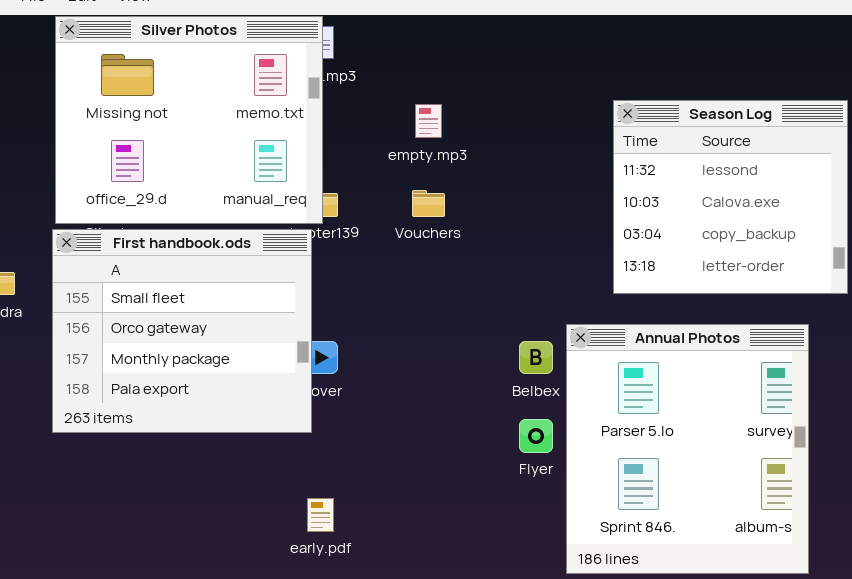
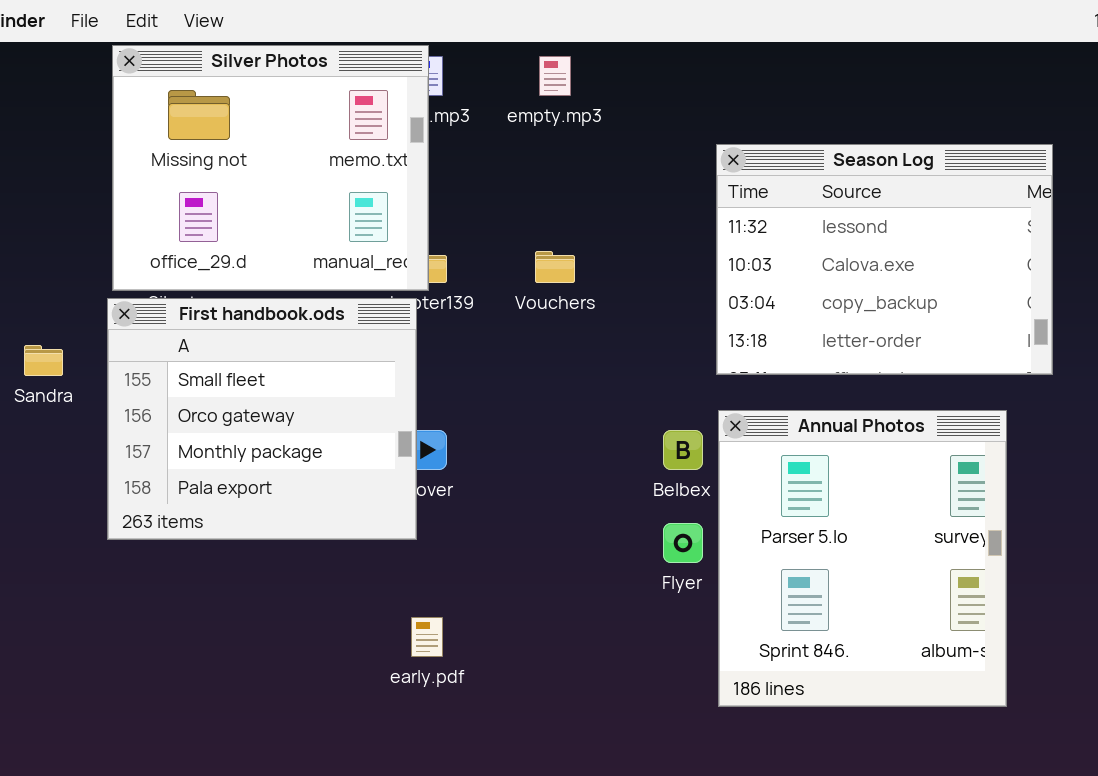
Season Log: [613,100,848,294] -> [716,144,1053,375], resized
empty.mp3: [415,104,442,138] -> [539,56,571,96], moved

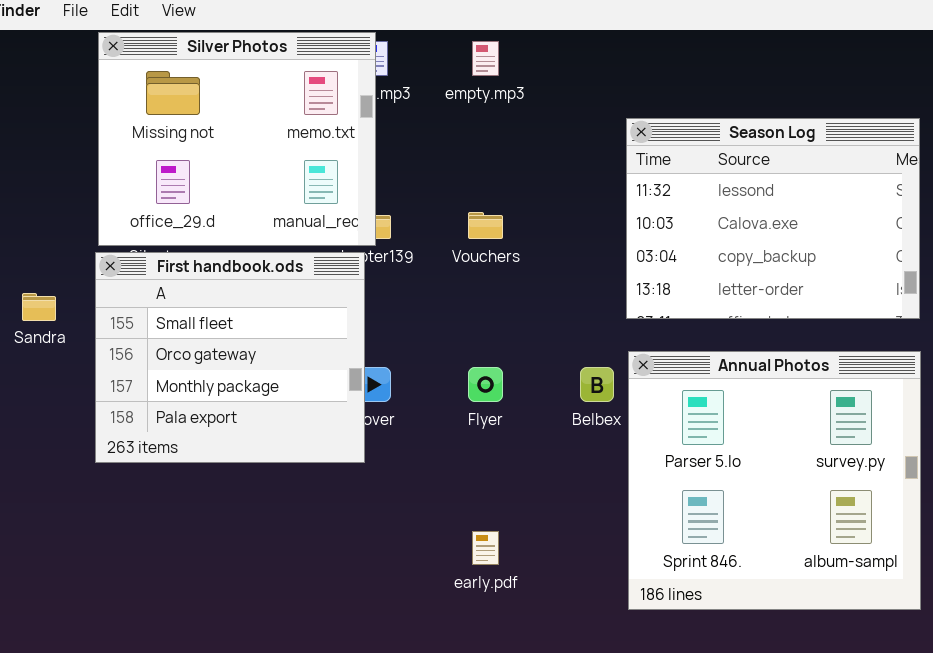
Annual Photos: [718,410,1007,707] -> [628,351,921,610], resized
Flyer: [663,523,703,563] -> [468,367,503,402], moved
early.pdf: [411,617,443,657] -> [472,531,499,565], moved

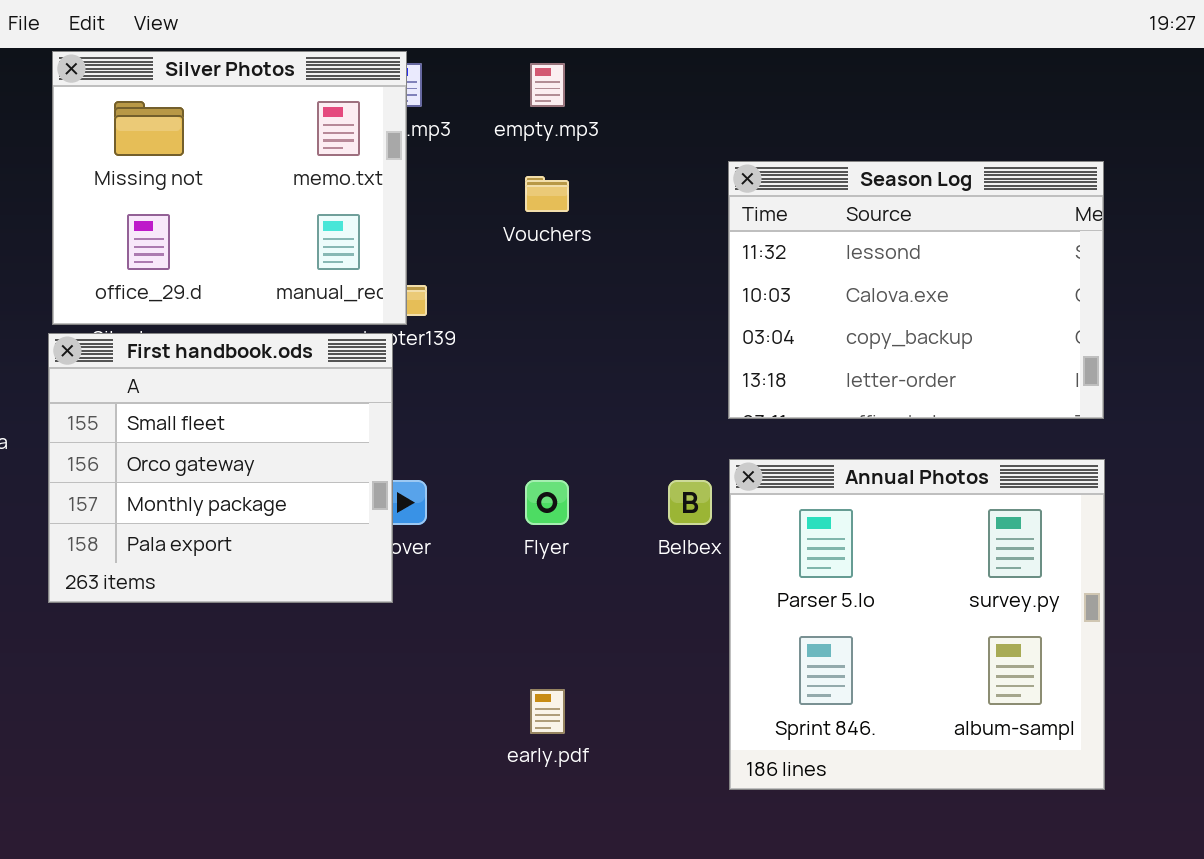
Vouchers: [468,212,503,239] -> [525,176,569,212], moved

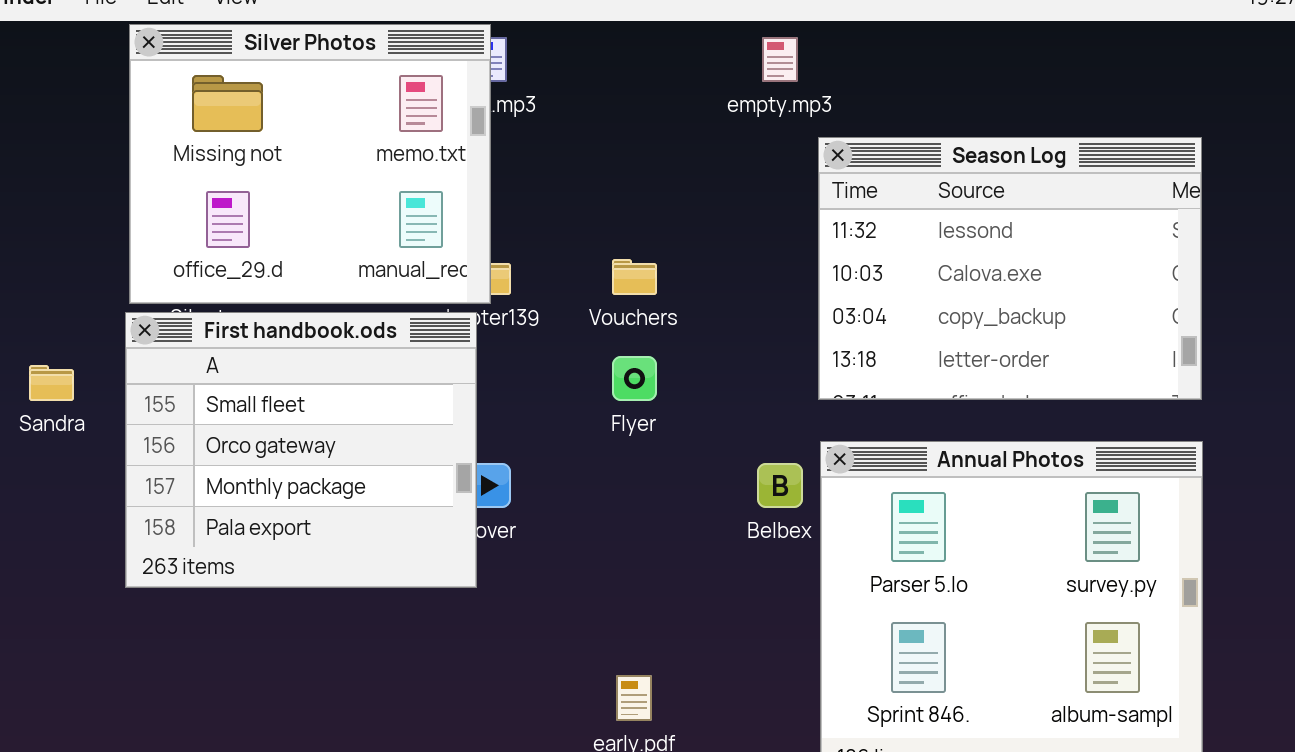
empty.mp3: [530,63,565,107] -> [762,37,798,82], moved
Vouchers: [525,176,569,212] -> [612,259,657,295], moved
Flyer: [525,480,569,525] -> [612,356,657,401], moved

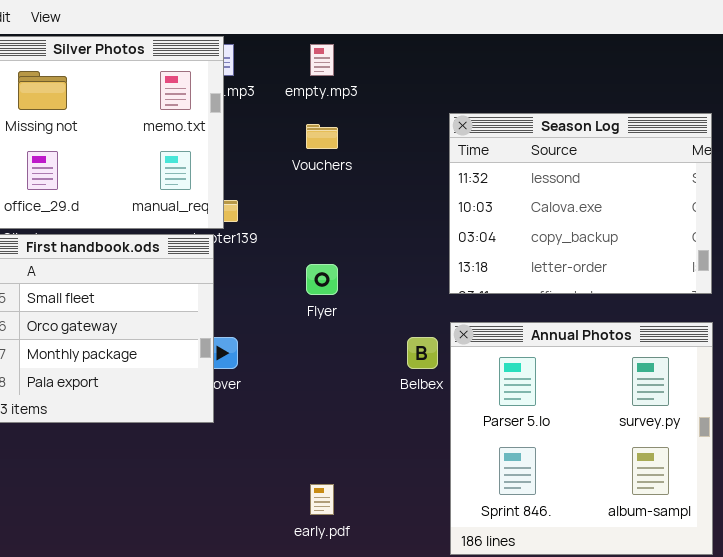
empty.mp3: [762,37,798,82] -> [310,44,334,76], moved
Vouchers: [612,259,657,295] -> [306,124,338,149], moved

